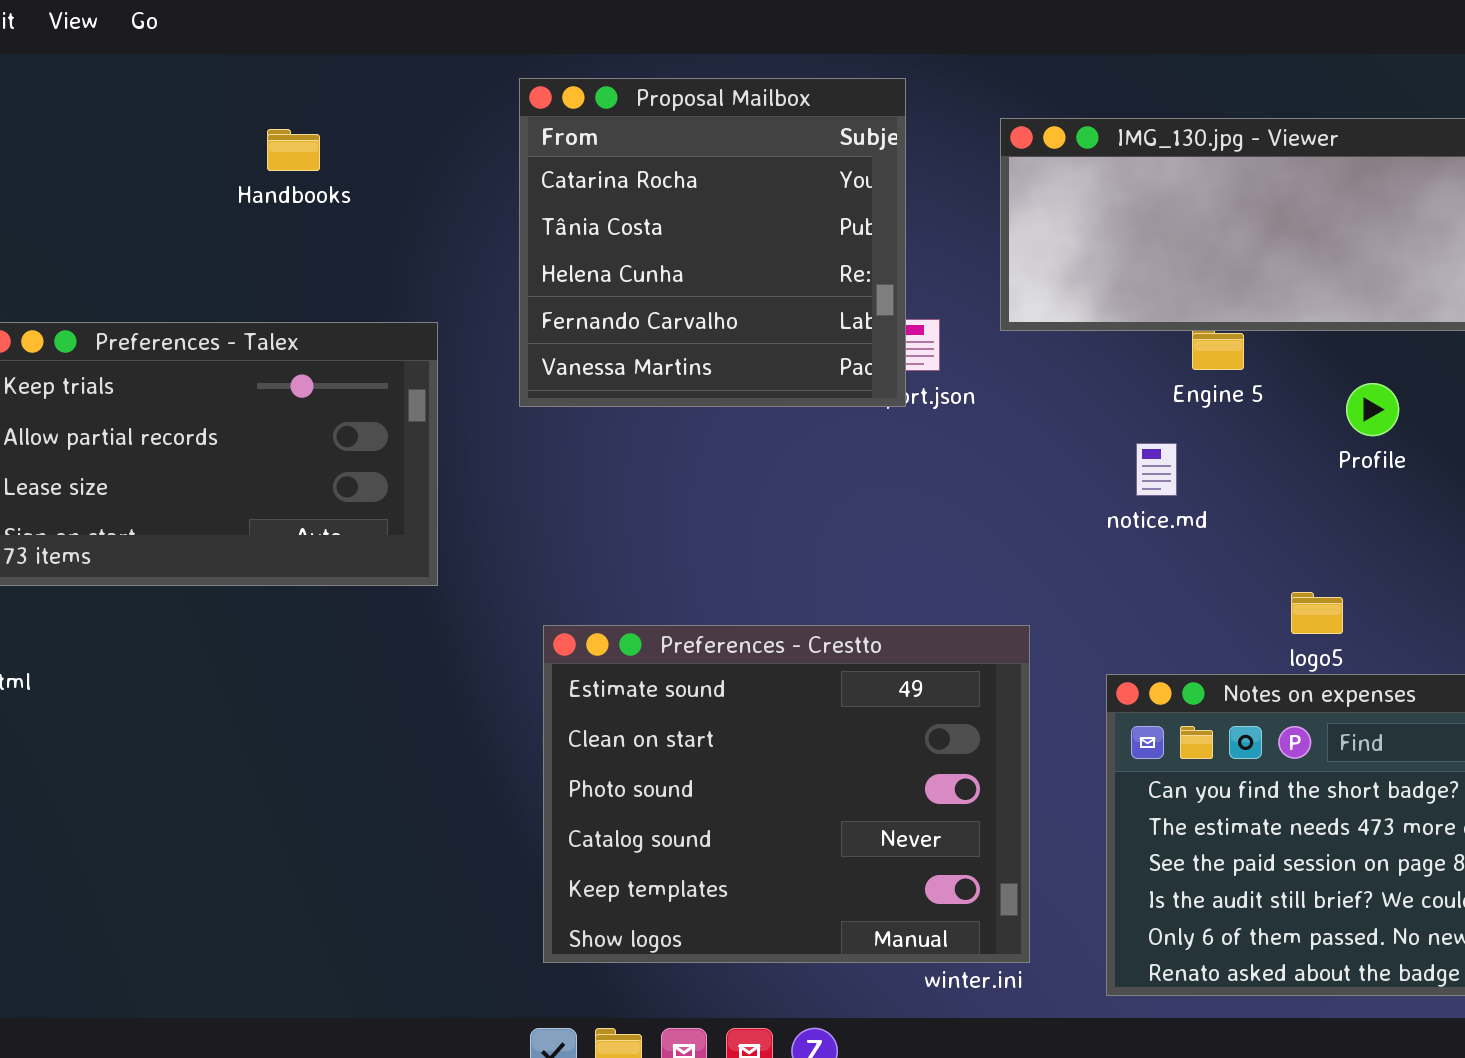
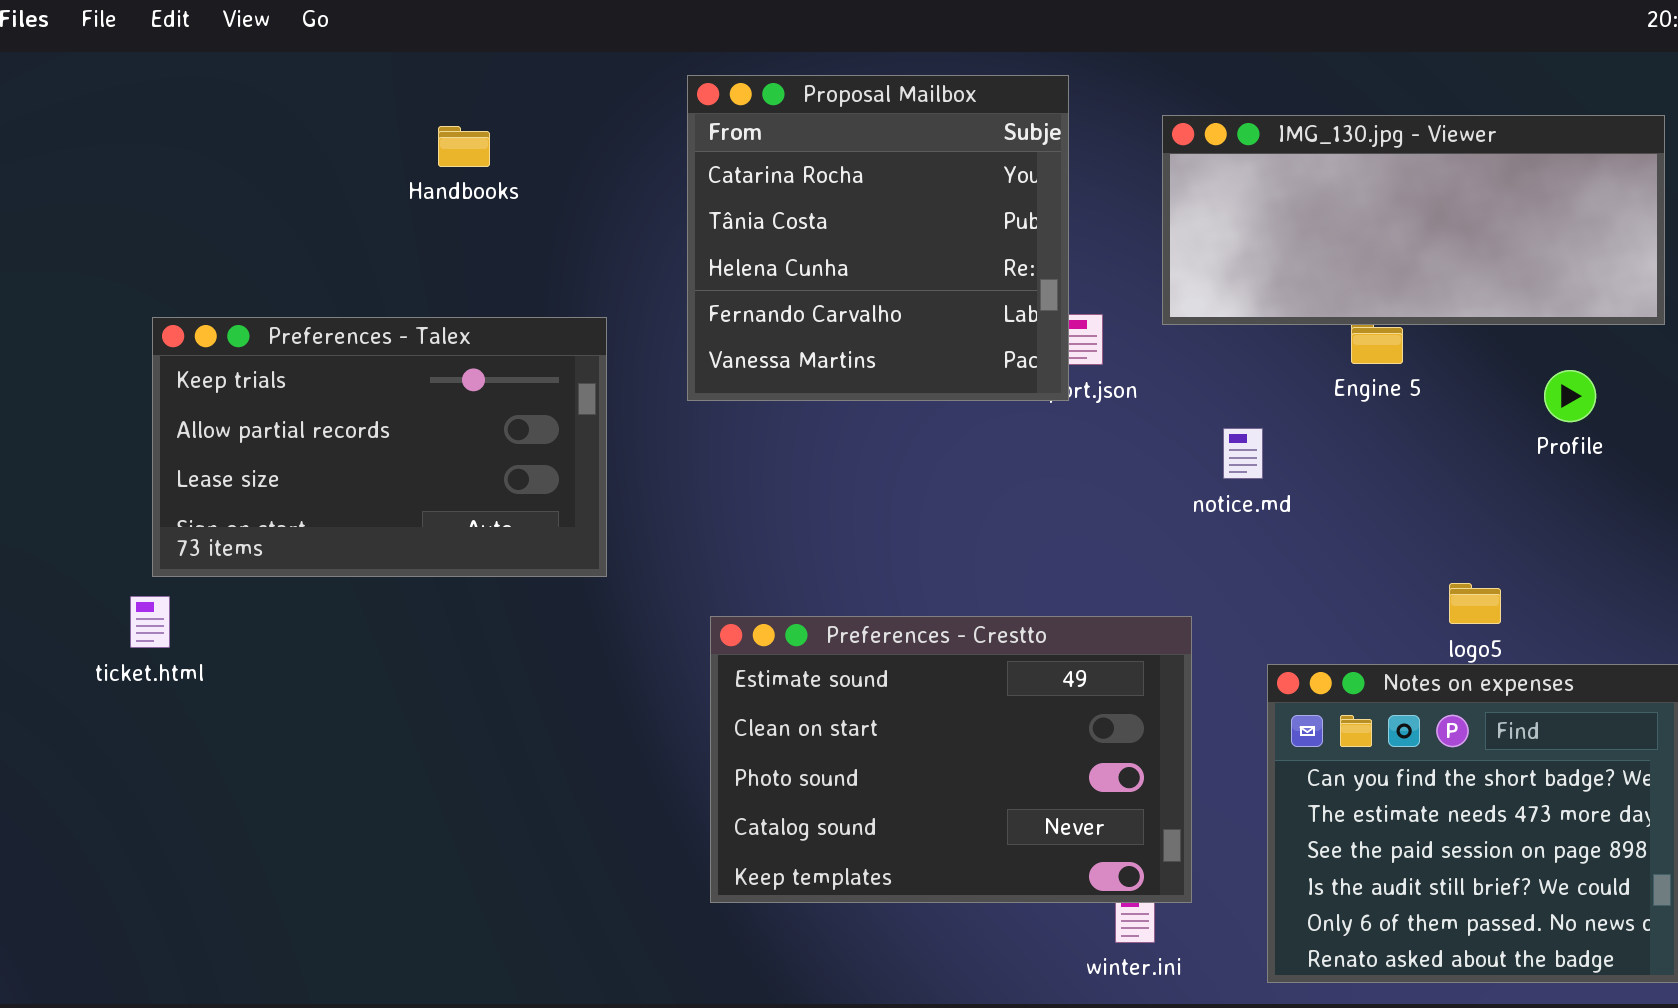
Profile: [1346,383,1399,436] -> [1544,370,1596,422], moved
notice.md: [1136,443,1177,496] -> [1223,428,1263,479], moved
Preferences - Crestto: [543,625,1030,963] -> [710,616,1192,903], resized

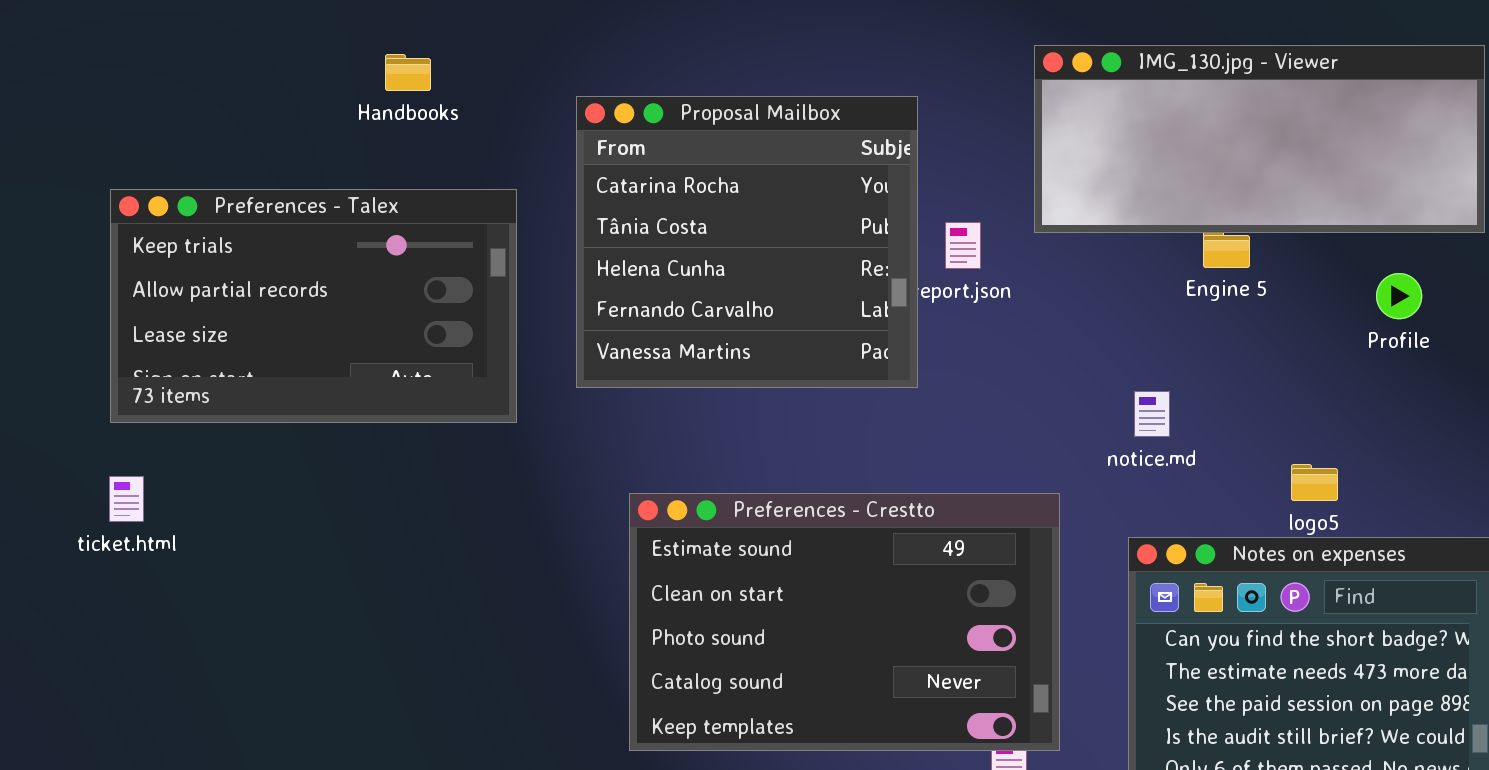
Proposal Mailbox: [687,75,1069,401] -> [576,96,918,388], moved
Preferences - Talex: [152,317,607,577] -> [110,189,517,423], moved
notice.md: [1223,428,1263,479] -> [1134,391,1170,437], moved

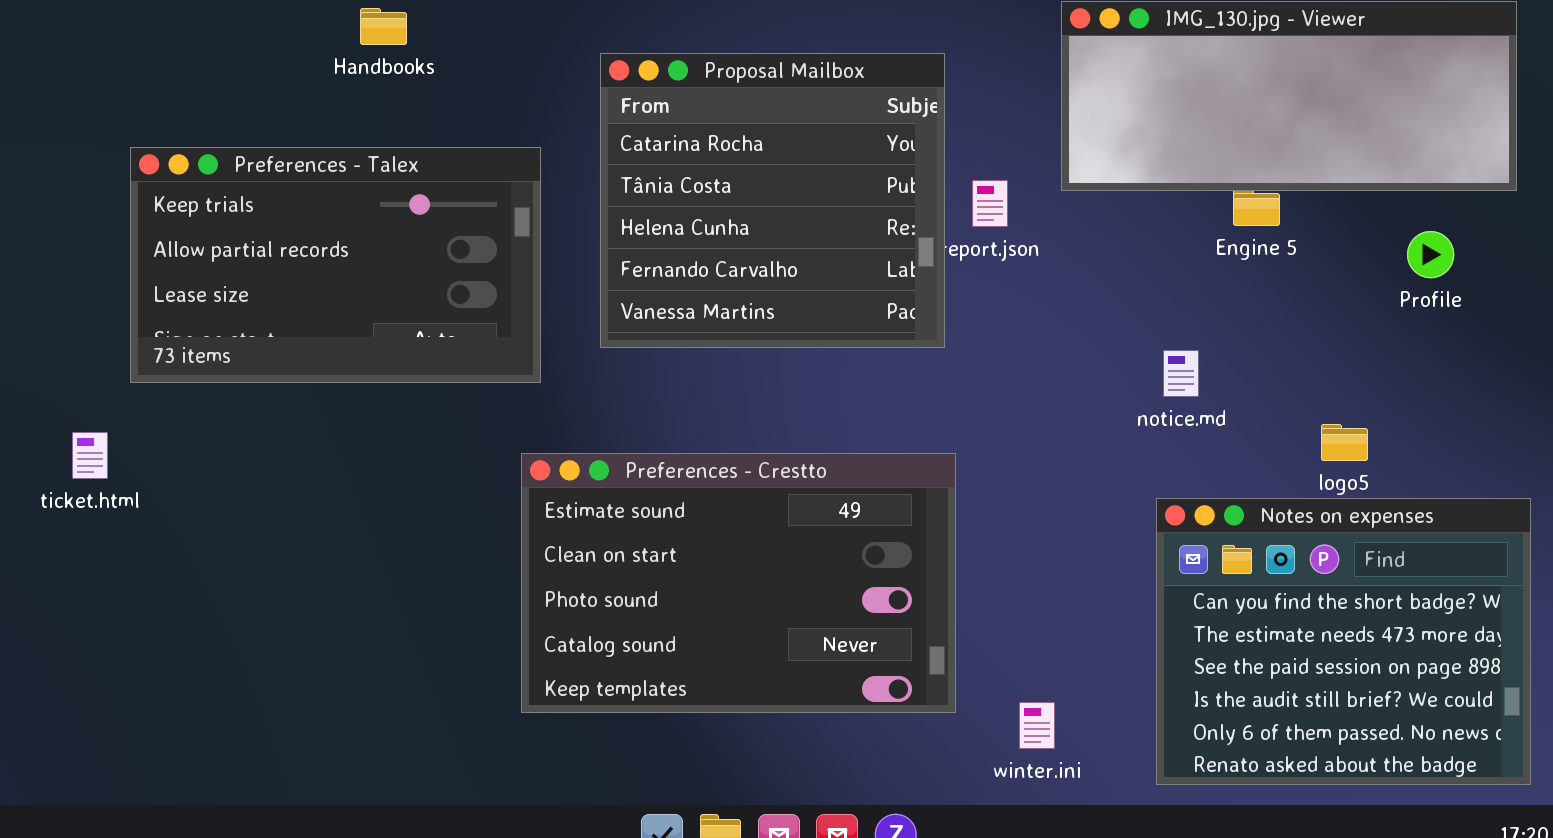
Handbooks: [385,54,431,91] -> [360,8,407,45], moved
ticket.html: [109,476,144,522] -> [72,432,108,479], moved
Preferences - Crestto: [629,493,1060,751] -> [521,453,956,713], moved

